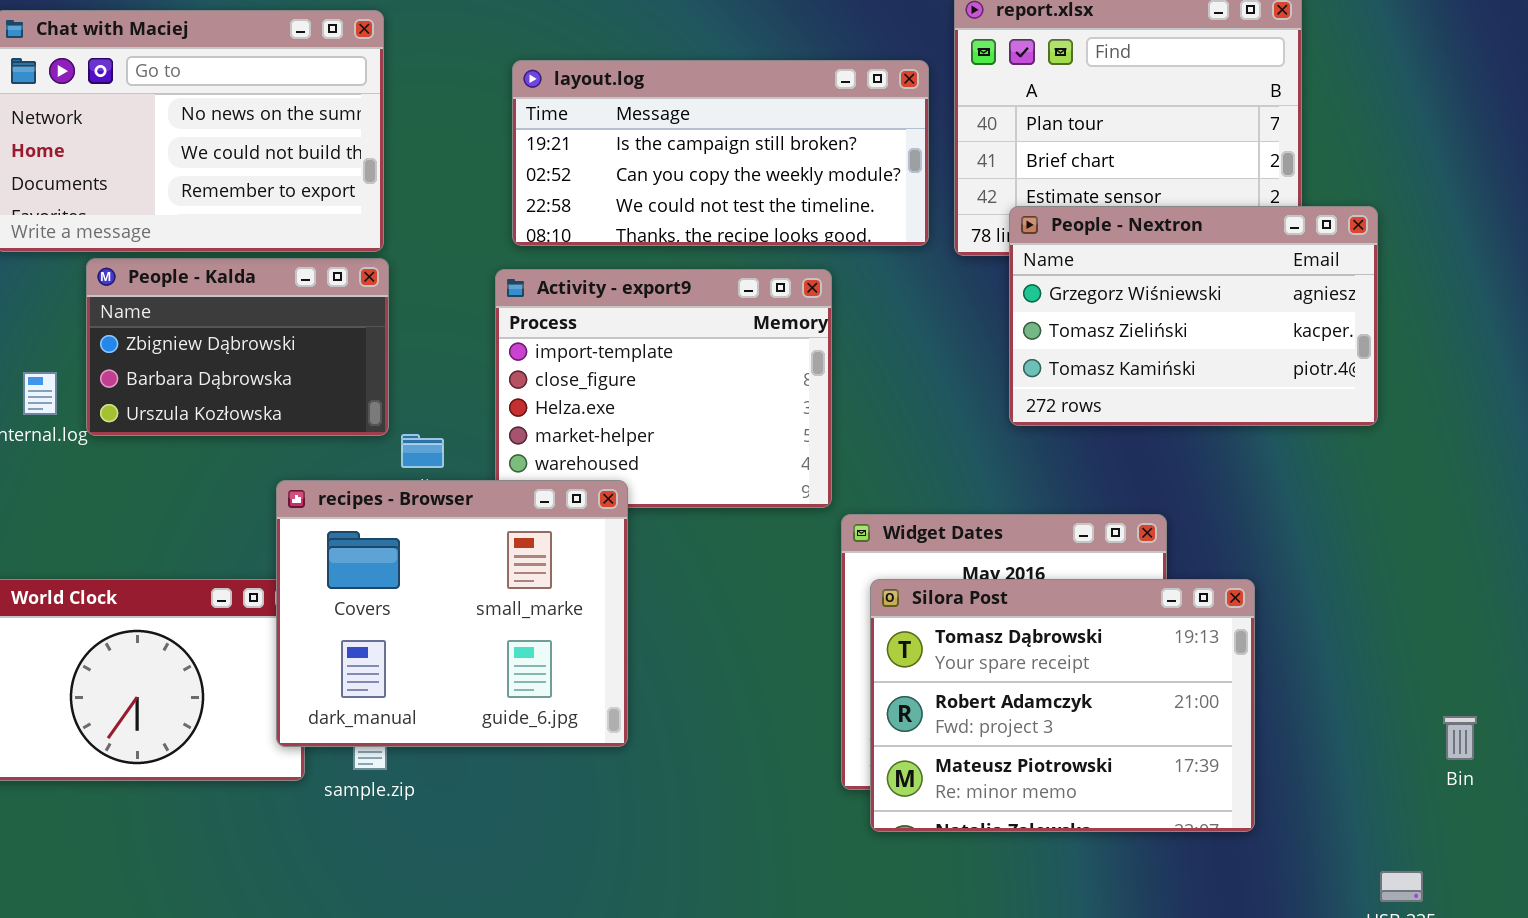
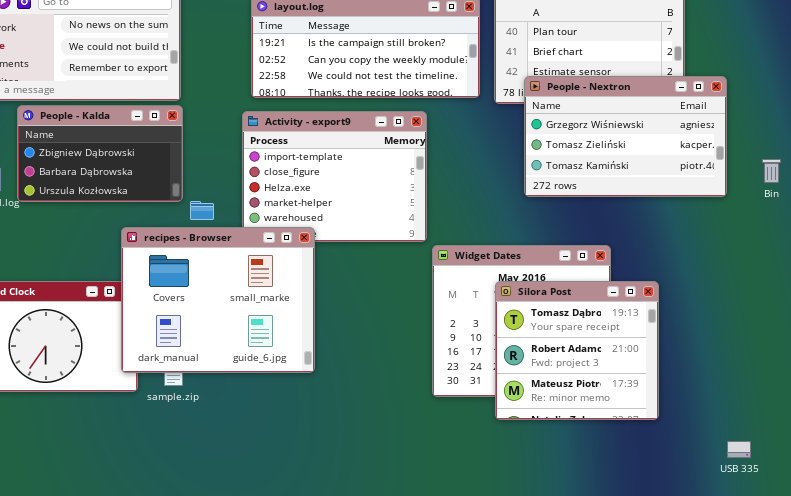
Silora Post: [870,579,1255,832] -> [495,281,659,420], resized
Bin: [1443,716,1477,760] -> [762,159,781,183], moved

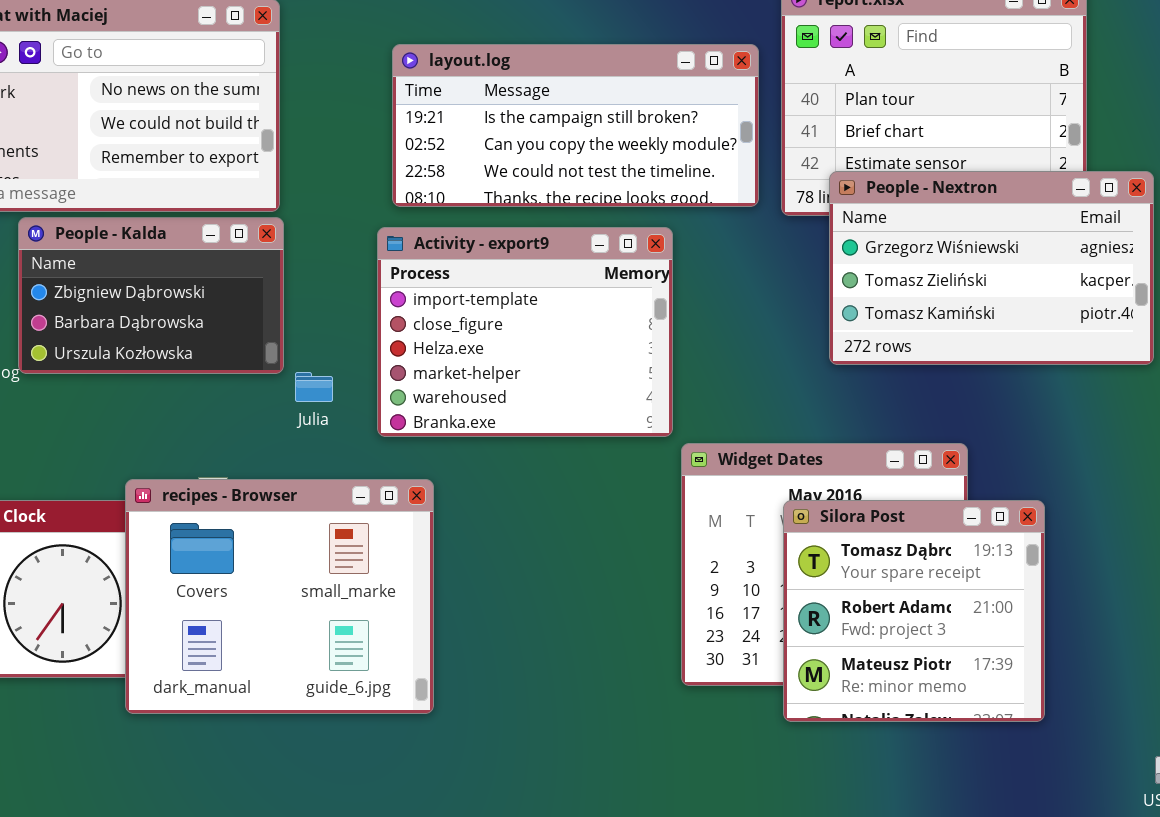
recipes - Browser: [121,227,315,373] -> [125,479,434,714], moved

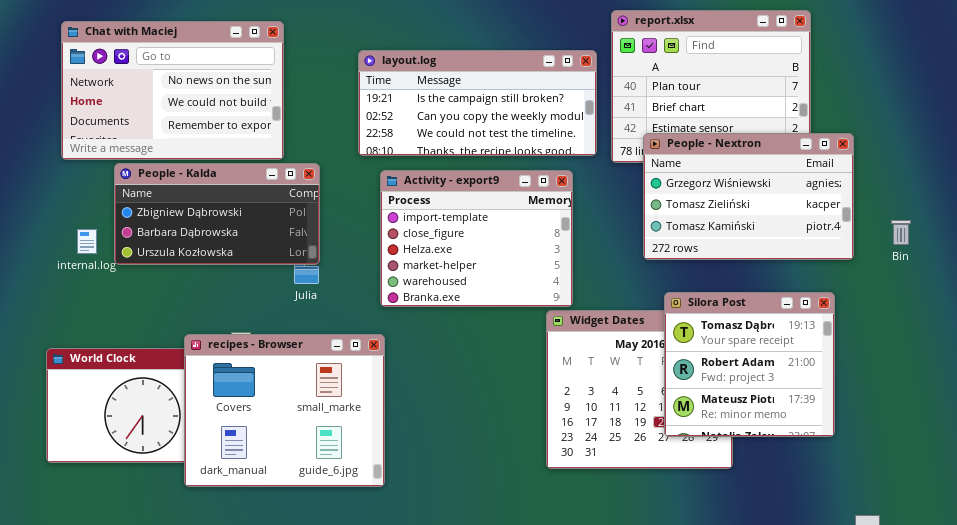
People - Kalda: [18,217,284,374] -> [114,163,320,265], resized
Activity - export9: [377,227,673,437] -> [380,170,573,307], moved
Silora Post: [783,500,1045,722] -> [664,292,835,437], moved

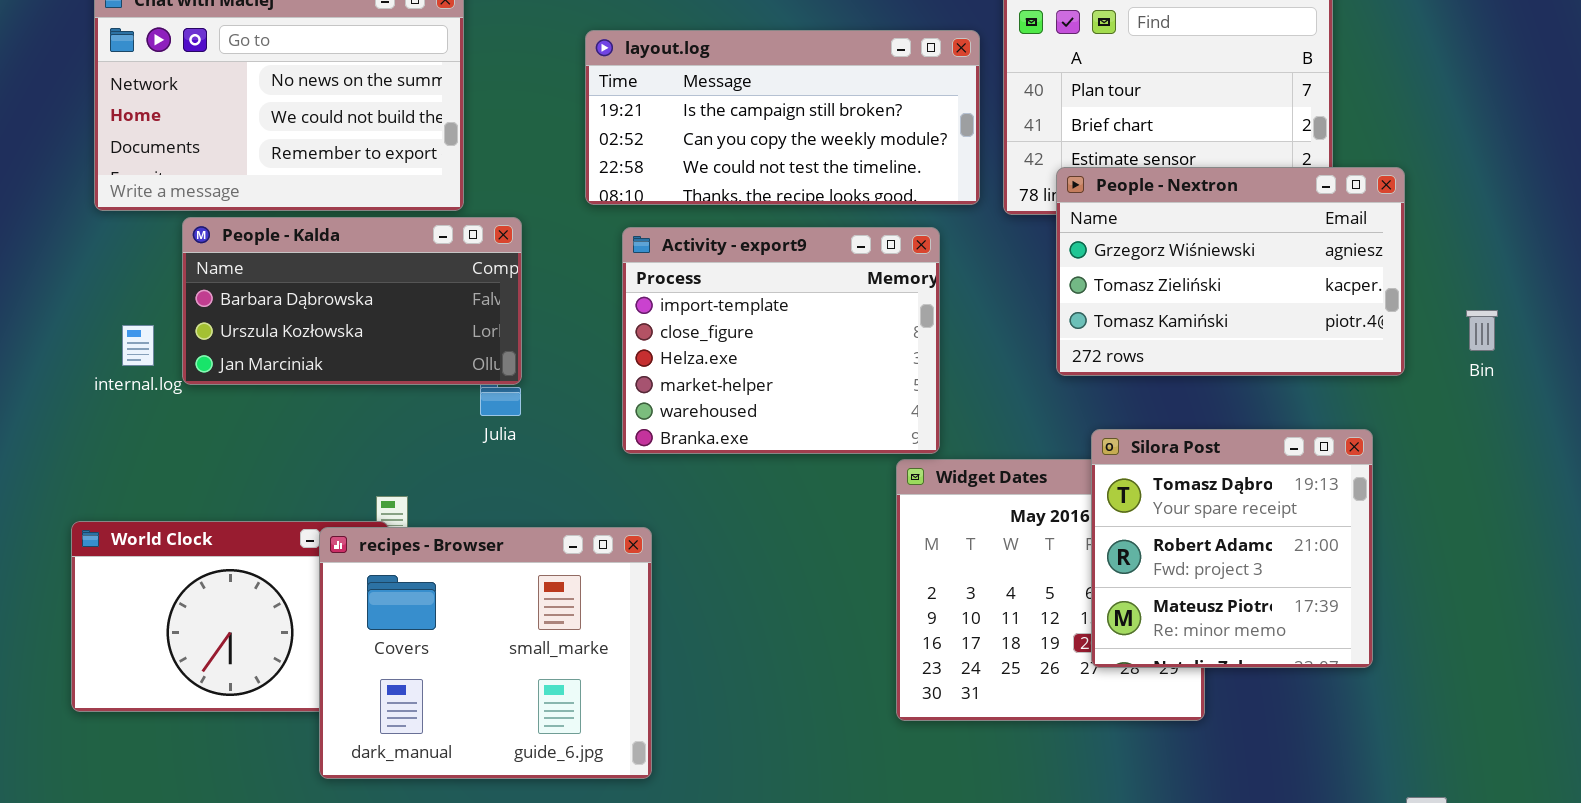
People - Kalda: [114,163,320,265] -> [182,217,522,385], scrolled down 1 row
recipes - Browser: [184,334,385,487] -> [319,527,652,779], moved

